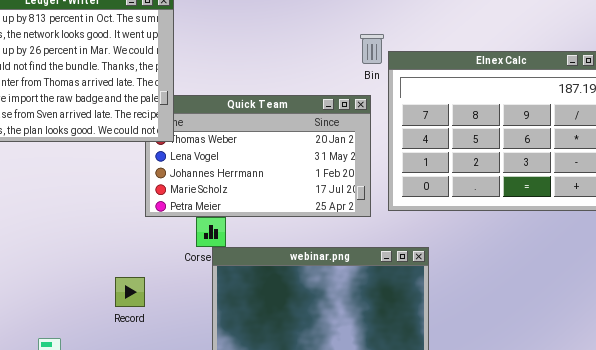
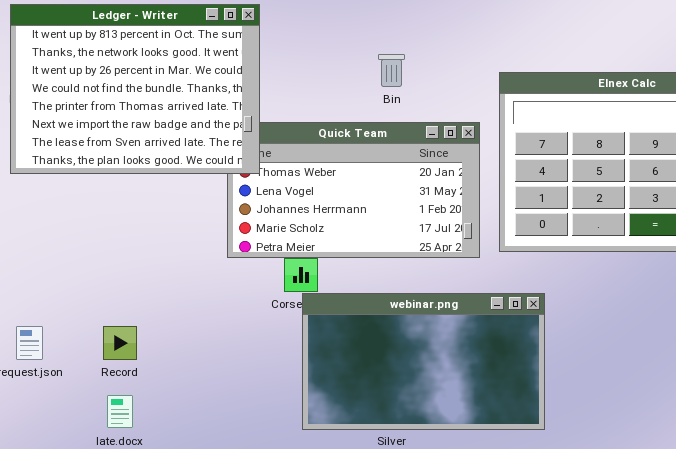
Bin: [360,34,384,64] -> [378,54,405,87], moved
Record: [115,277,145,307] -> [103,326,137,360], moved

